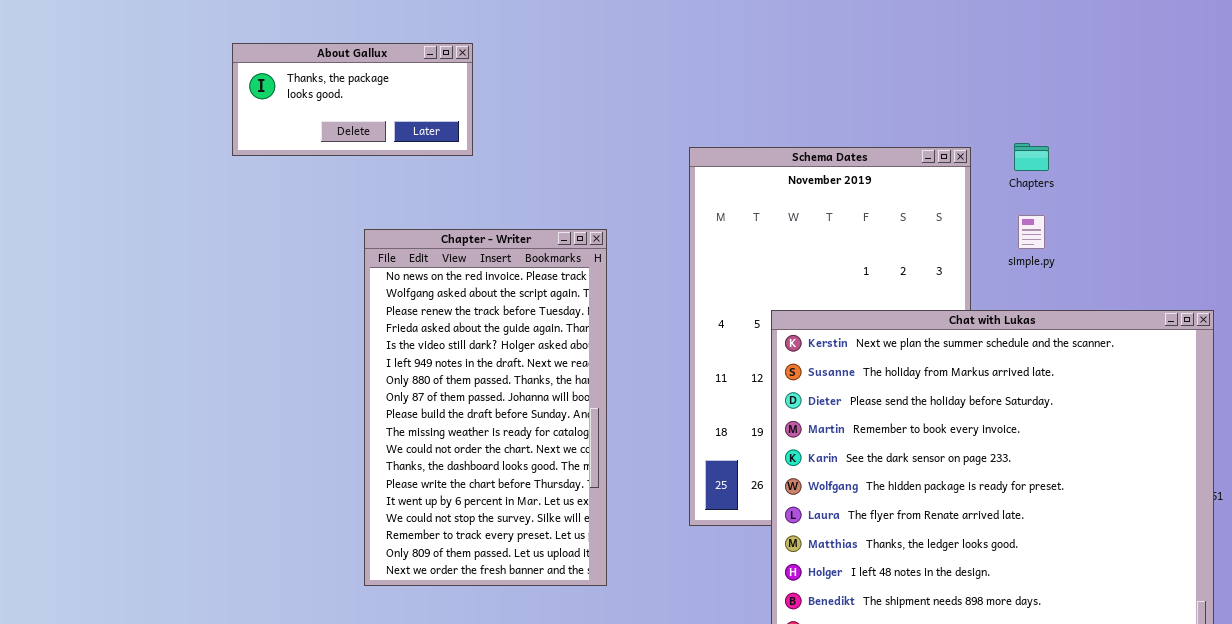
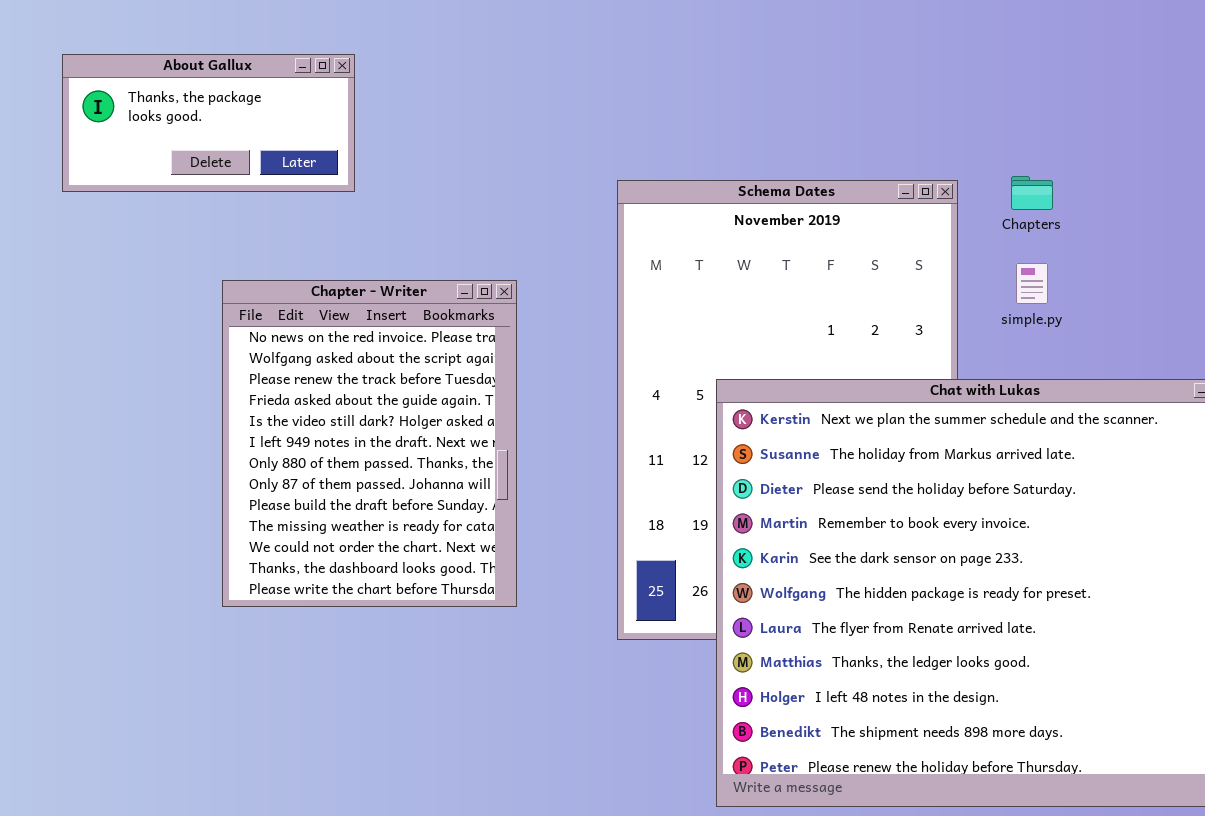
Chapter - Writer: [364,229,607,586] -> [222,280,517,607], resized

